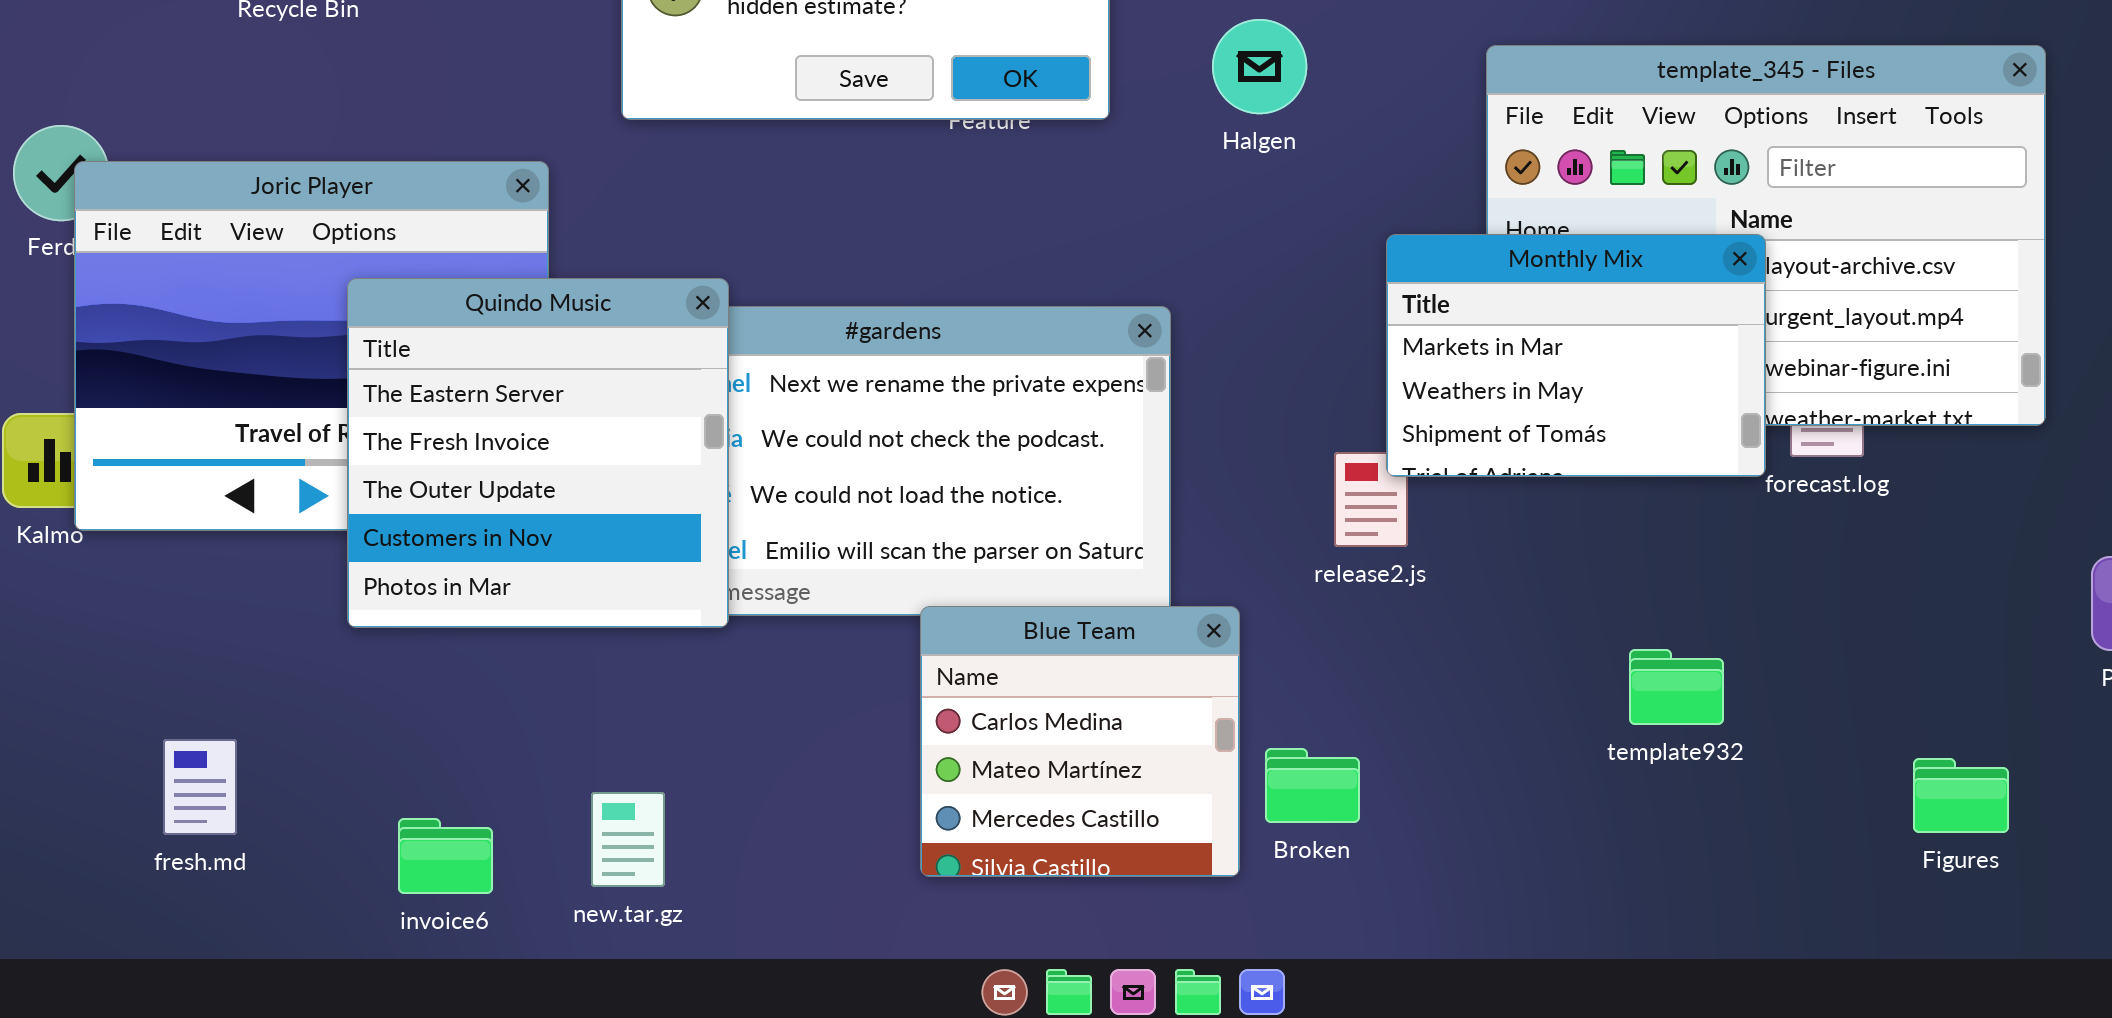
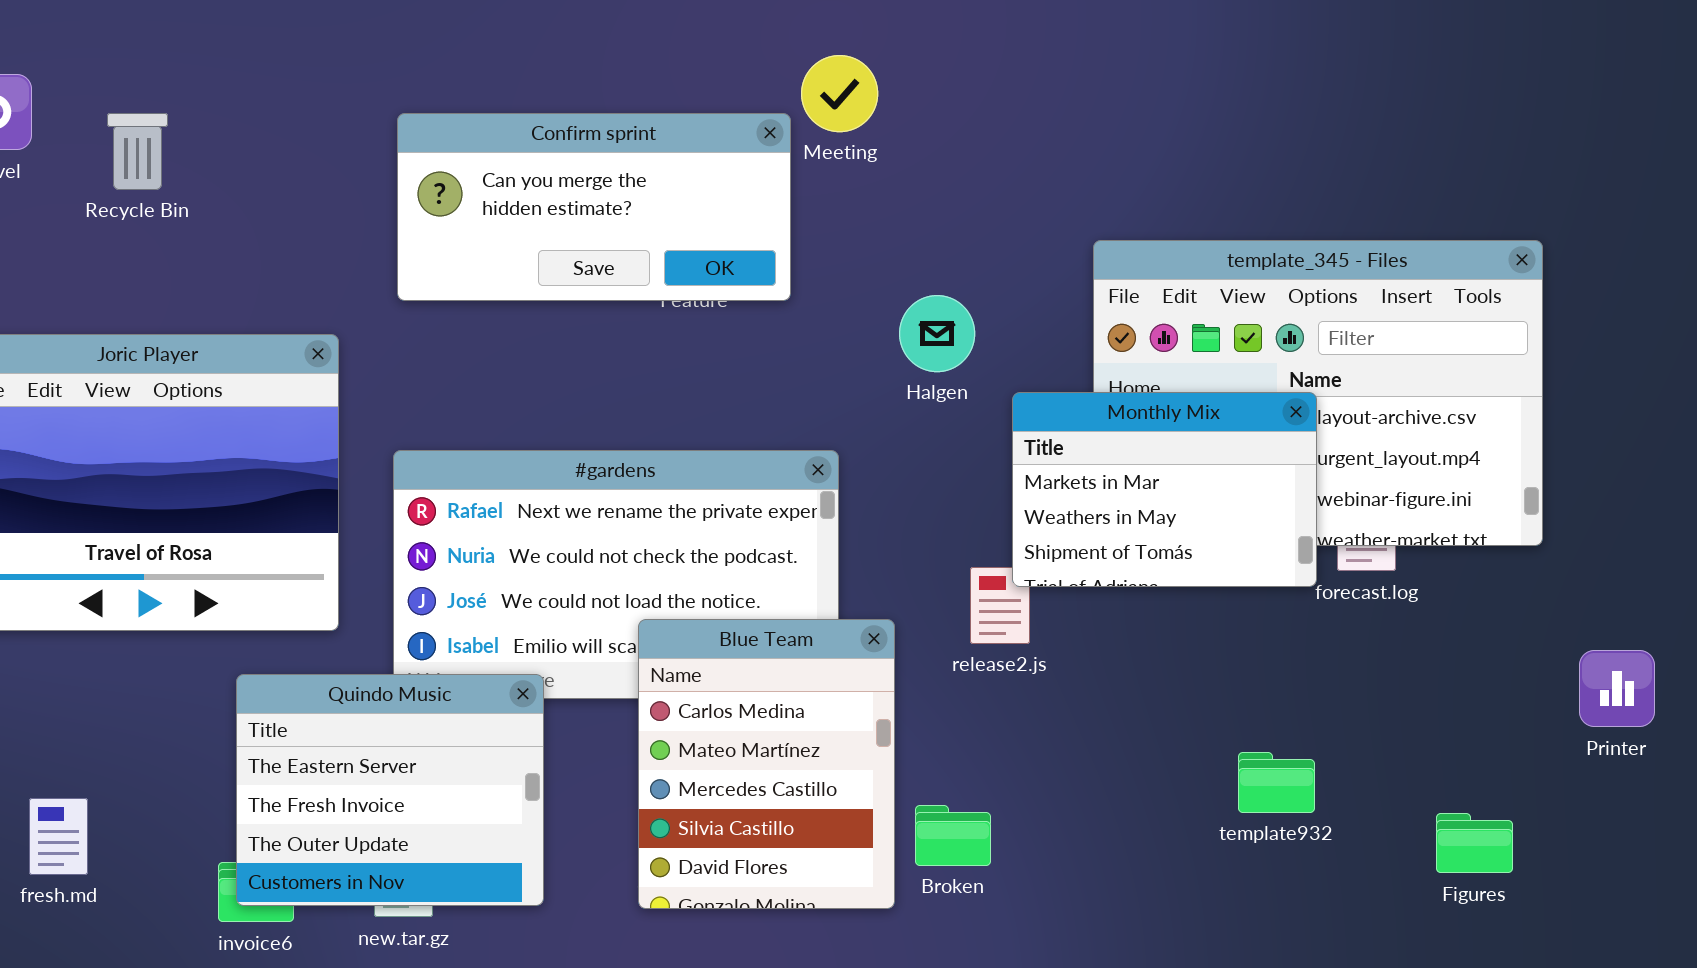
Halgen: [1212,19,1307,114] -> [899,295,975,372], moved
Quindo Music: [347,278,729,628] -> [236,674,544,906], moved, resized
Blue Team: [920,606,1240,877] -> [638,619,895,909], resized
template932: [1629,649,1724,725] -> [1238,752,1315,813], moved

